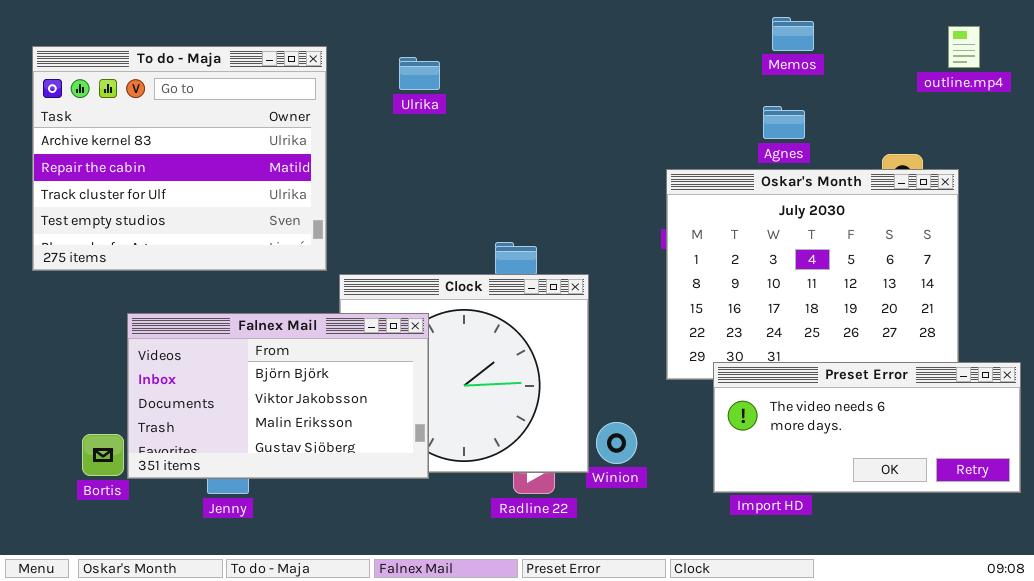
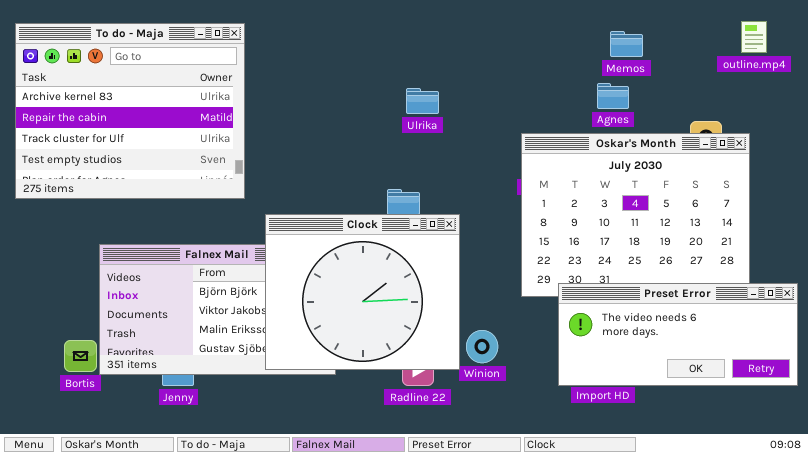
Memos: [772,17,814,51] -> [610,31,643,57], moved
To do - Maja: [32,46,327,271] -> [15,23,245,199], moved
Ulrika: [399,57,440,90] -> [406,88,439,114], moved
Clock: [339,274,589,473] -> [265,214,460,370], raised

